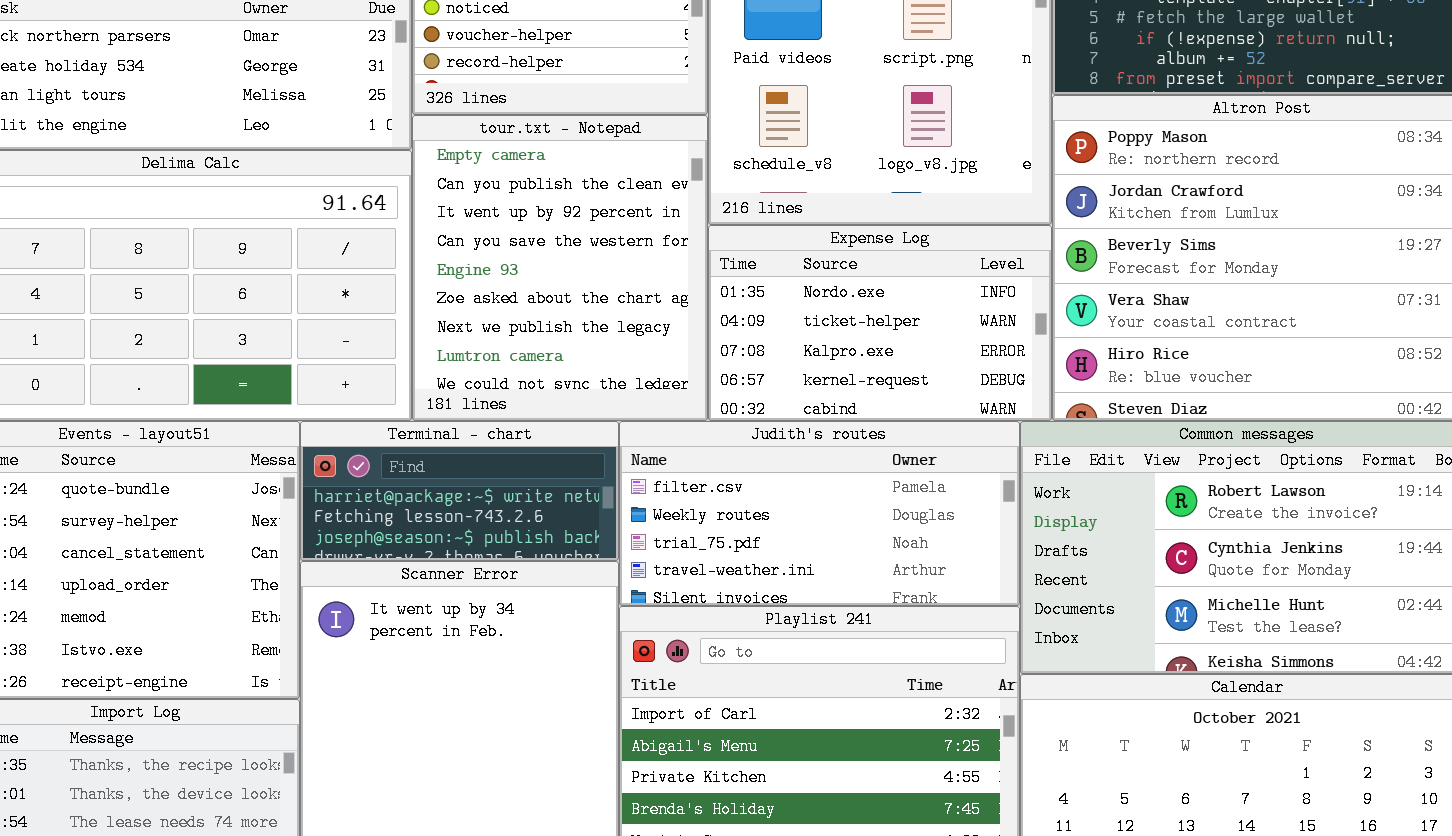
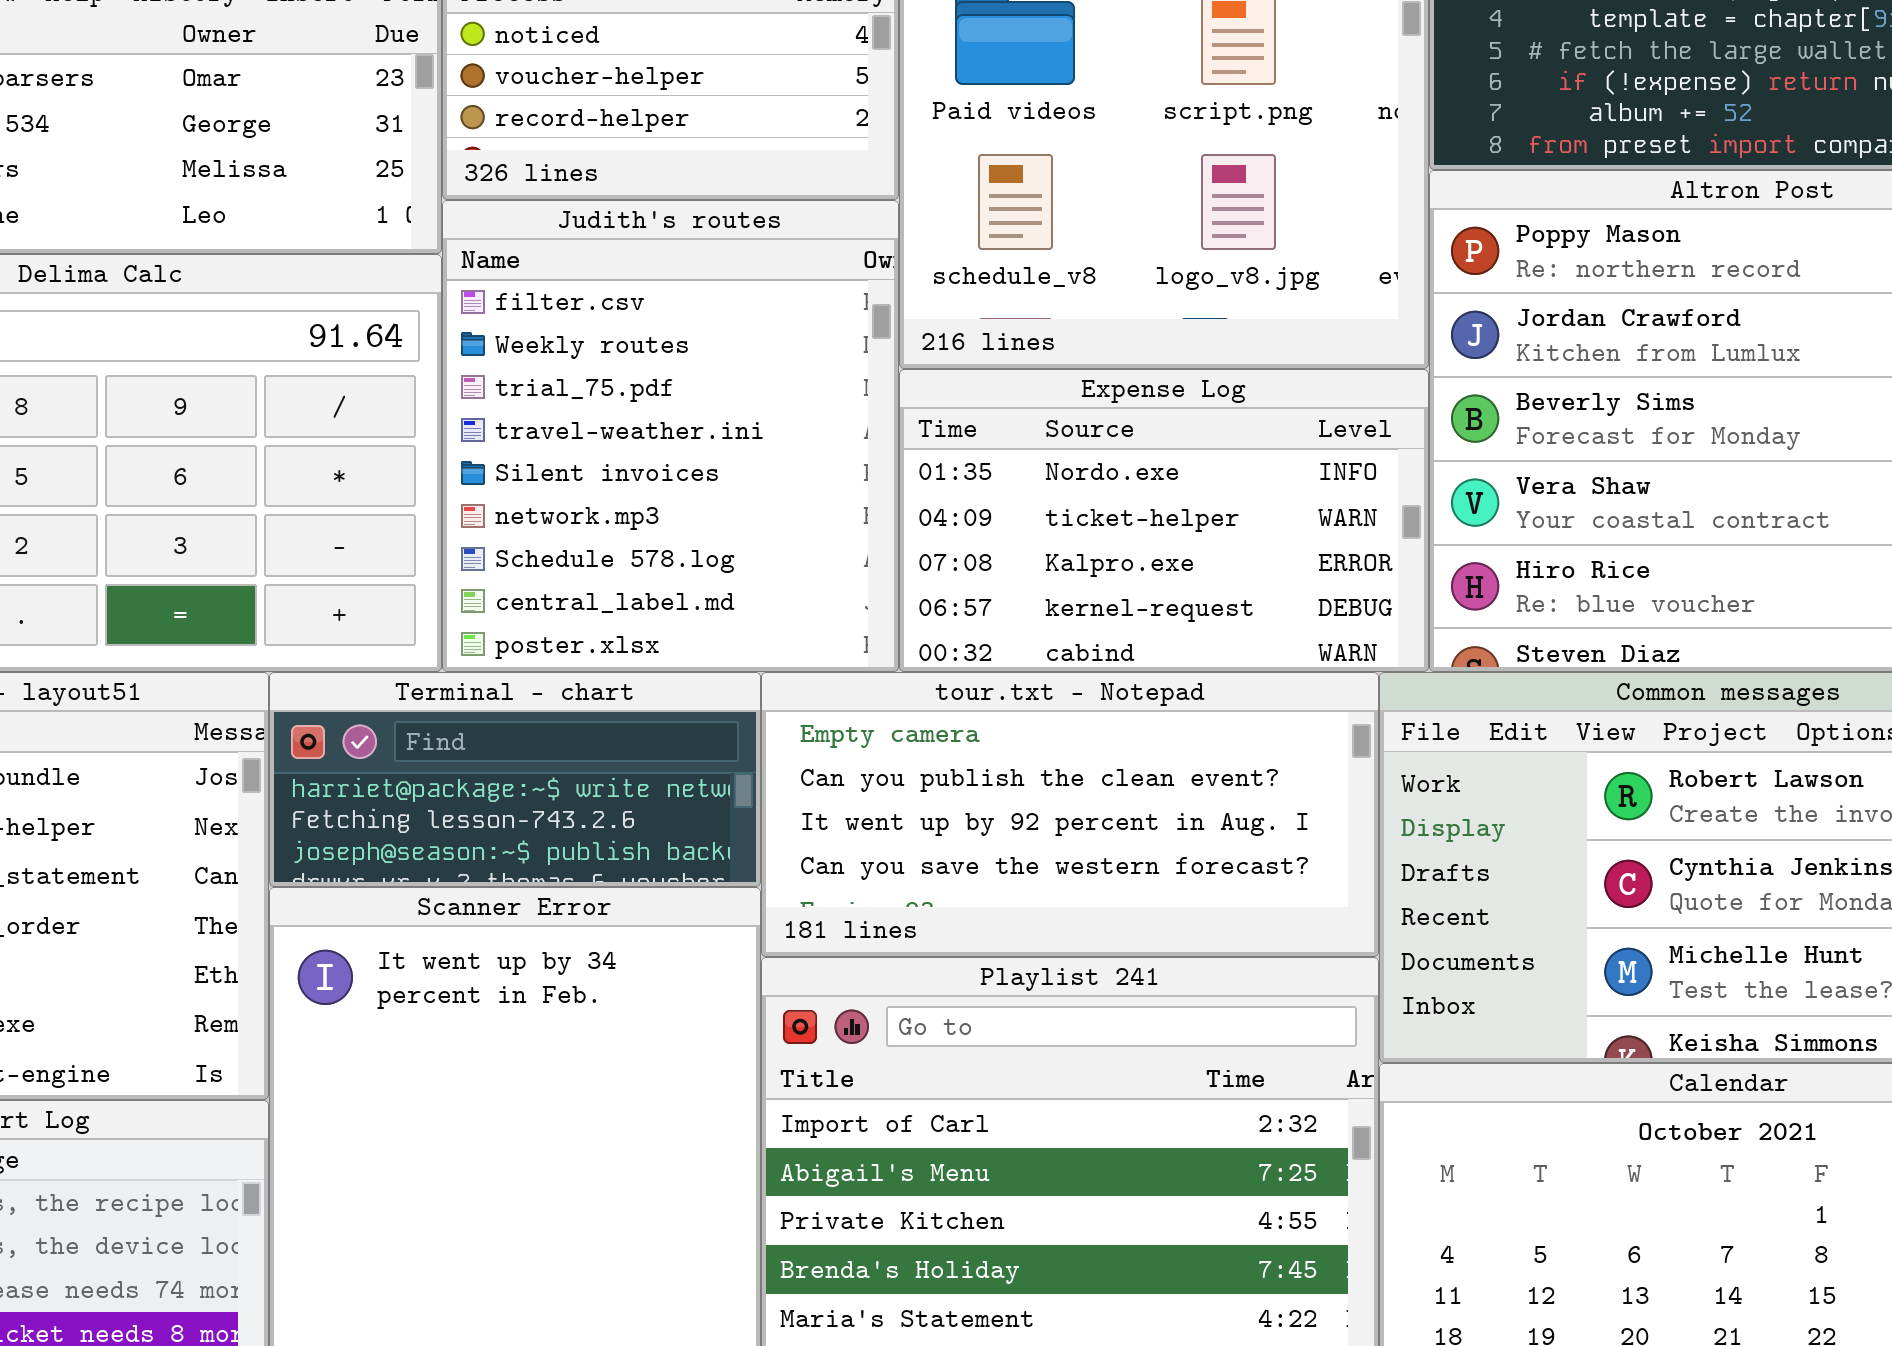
tour.txt - Notepad: [412,115,708,421] -> [761,672,1379,957], moved, resized
Judith's routes: [619,421,1020,606] -> [442,200,899,672], moved, resized

